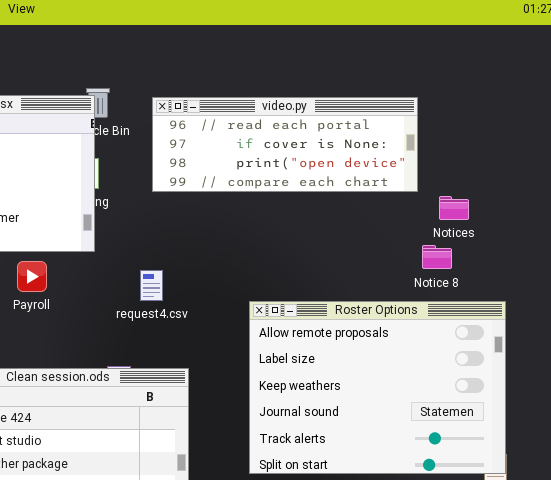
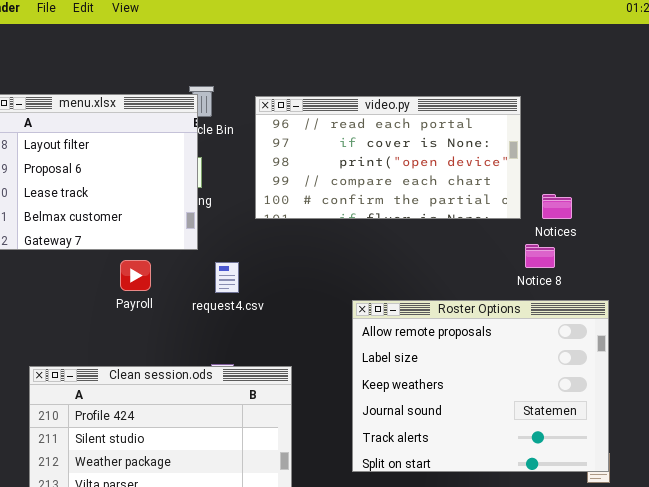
video.py: [152,97,418,192] -> [255,96,521,219], resized
request4.csv: [140,270,163,301] -> [215,262,239,293], moved

